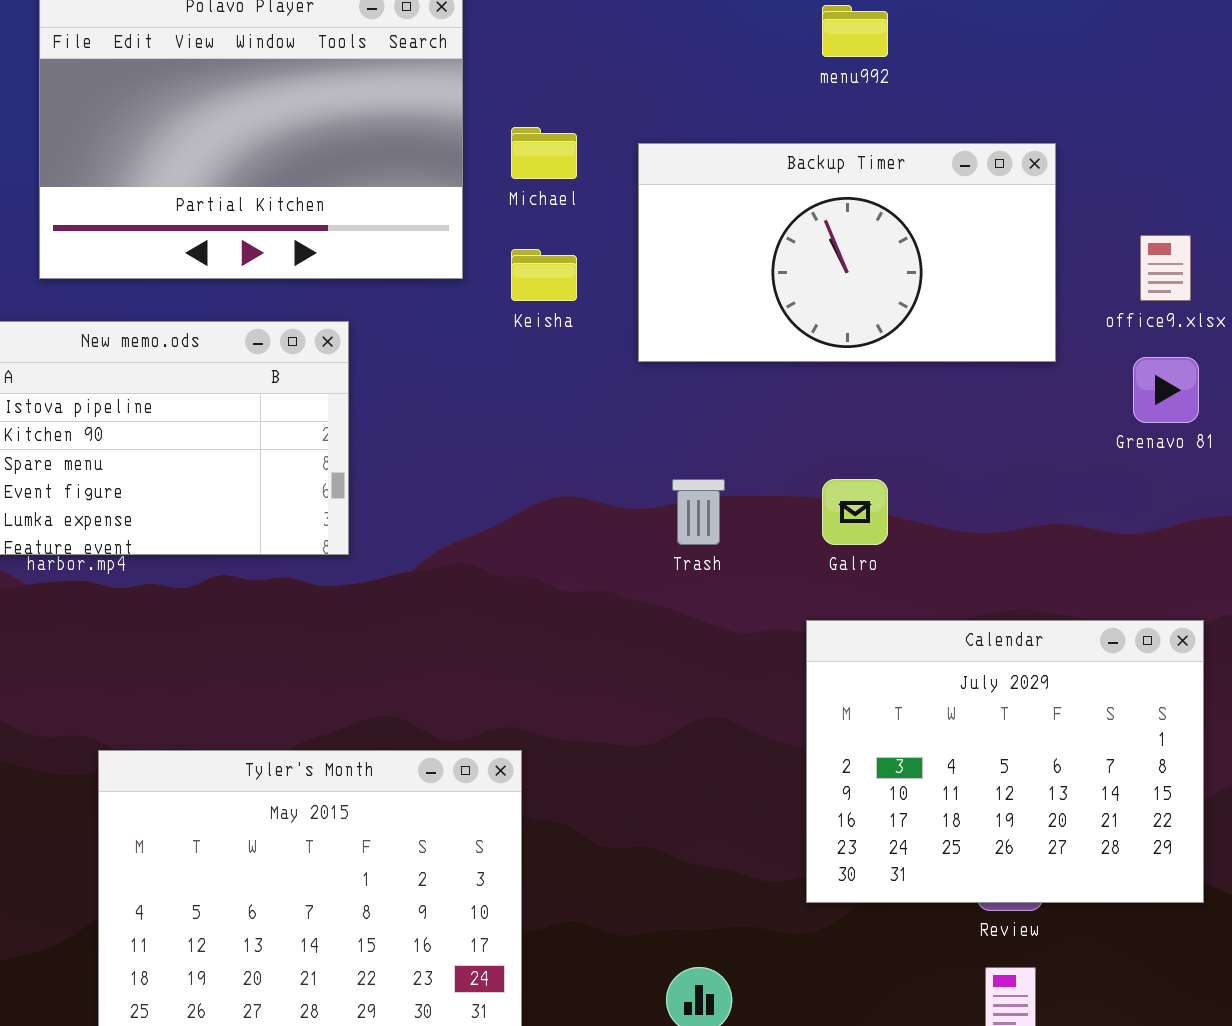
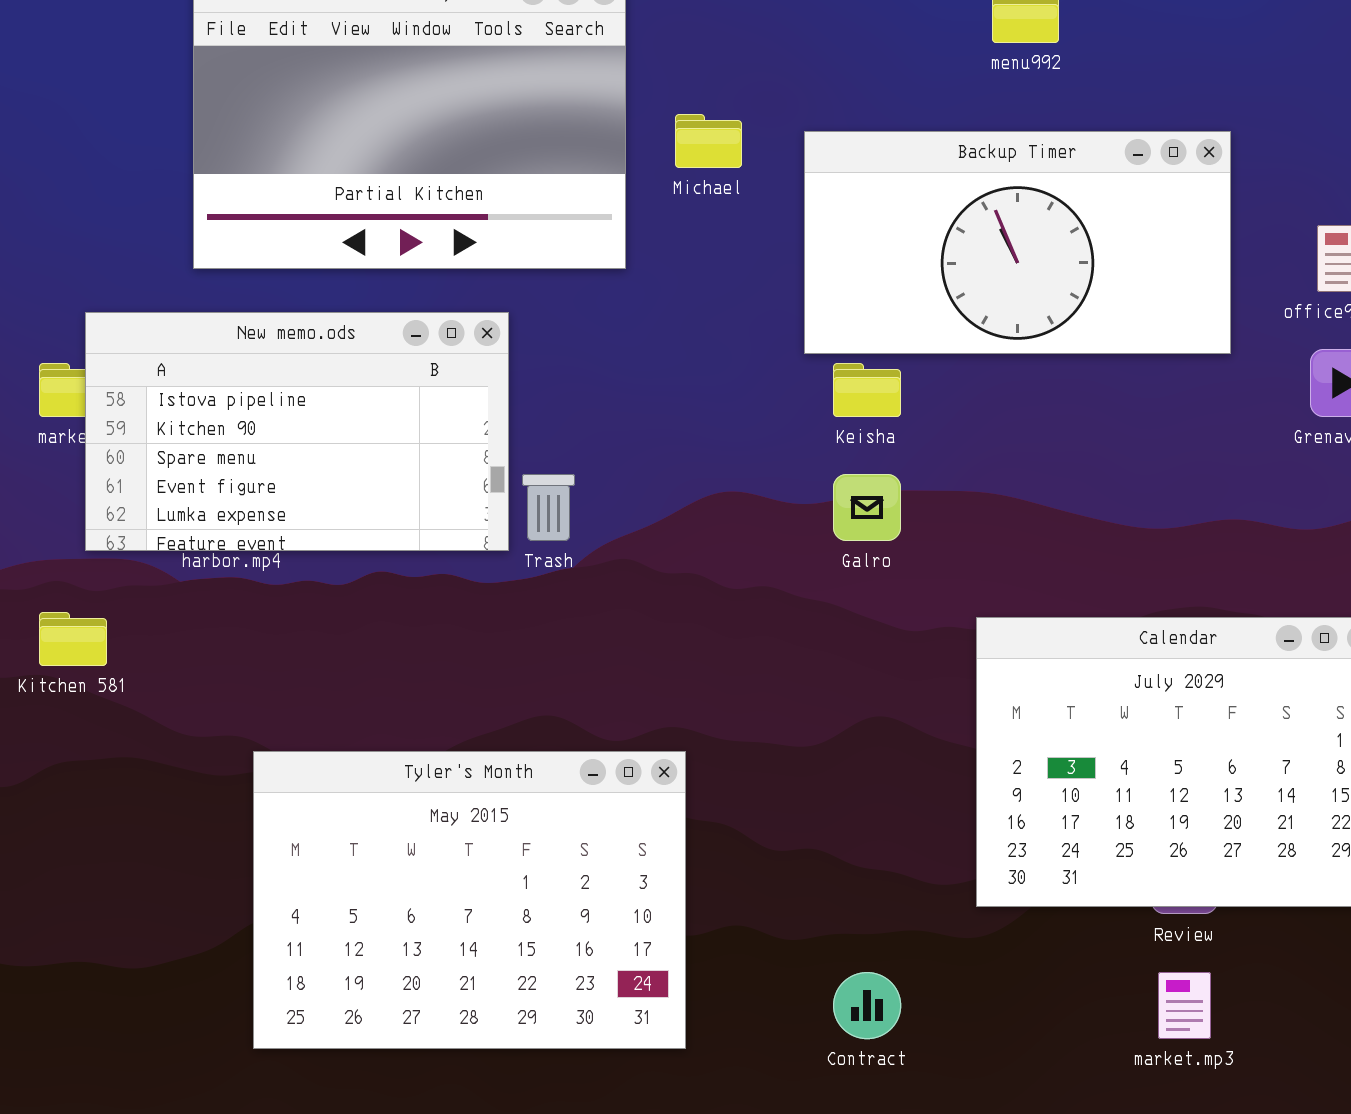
Keisha: [511,249,577,301] -> [833,363,901,417], moved
Trash: [672,479,725,545] -> [522,474,575,541], moved
Galro: [822,479,888,545] -> [833,474,901,541], moved

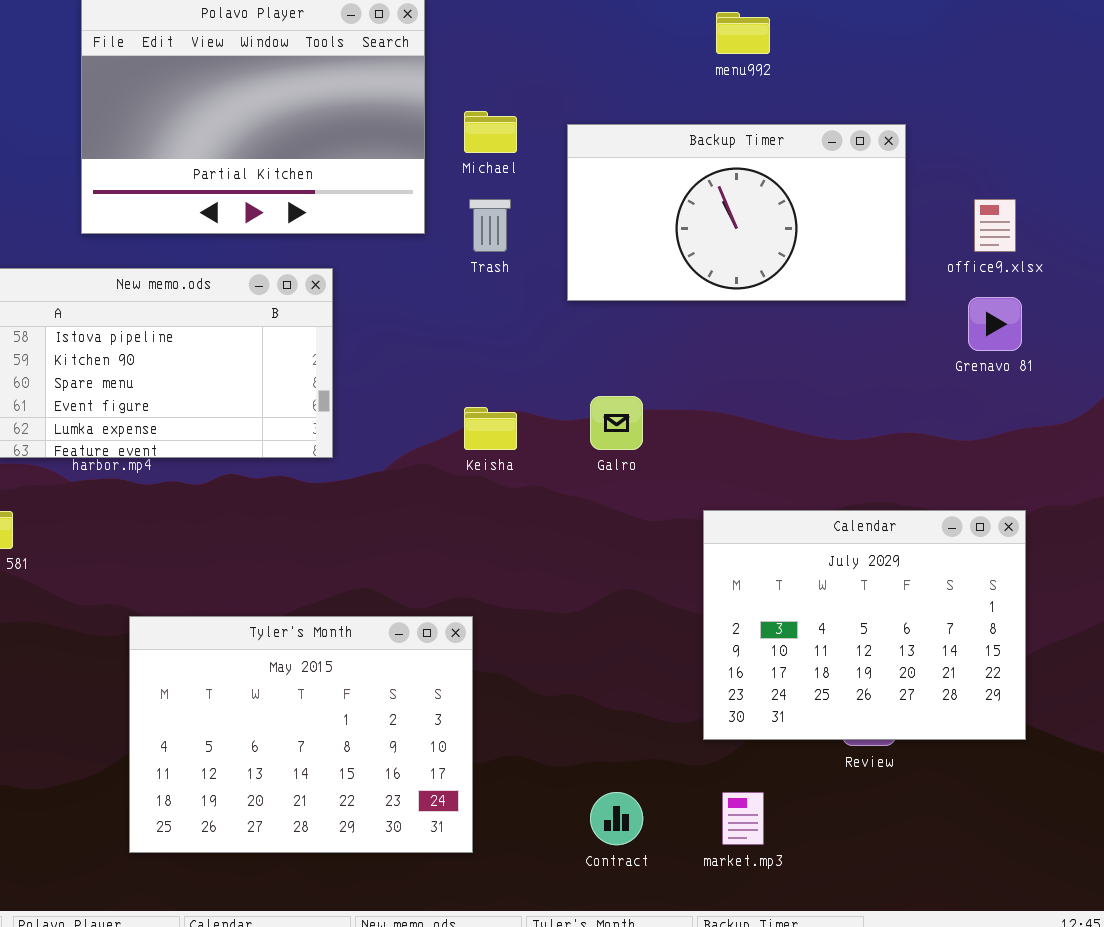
Keisha: [833,363,901,417] -> [464,407,517,450], moved
Trash: [522,474,575,541] -> [469,199,511,252], moved
market.mp3: [1158,972,1211,1039] -> [722,792,764,845], moved

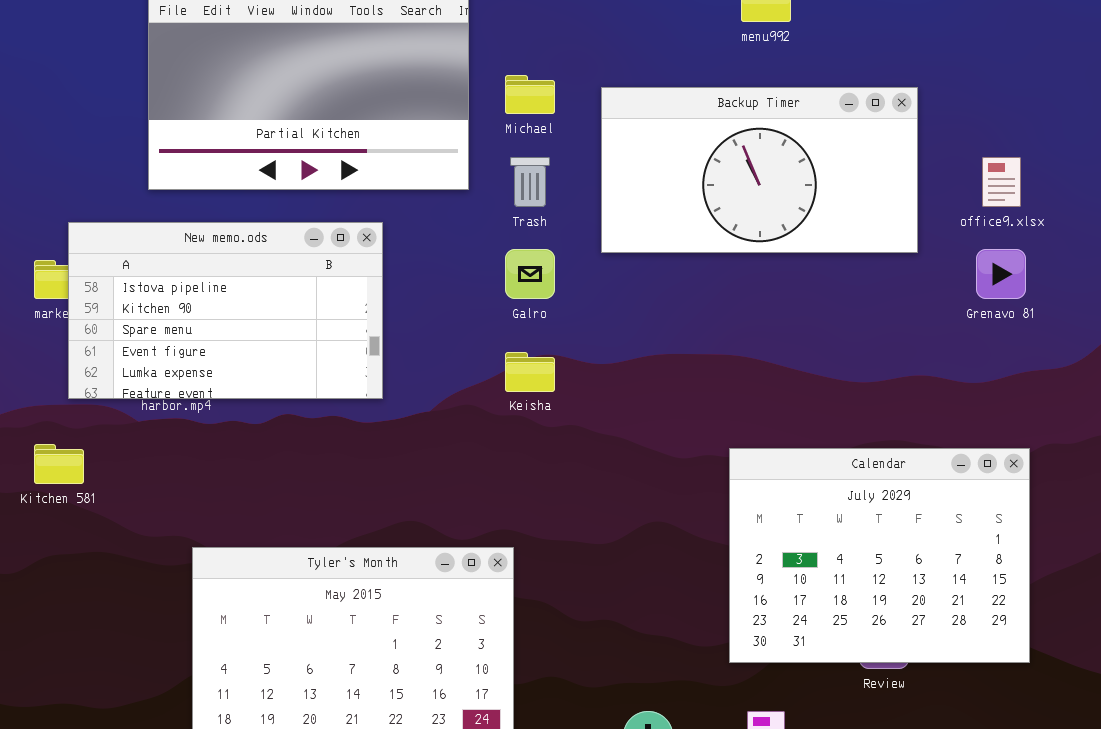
Galro: [590,396,643,450] -> [505,249,555,299], moved

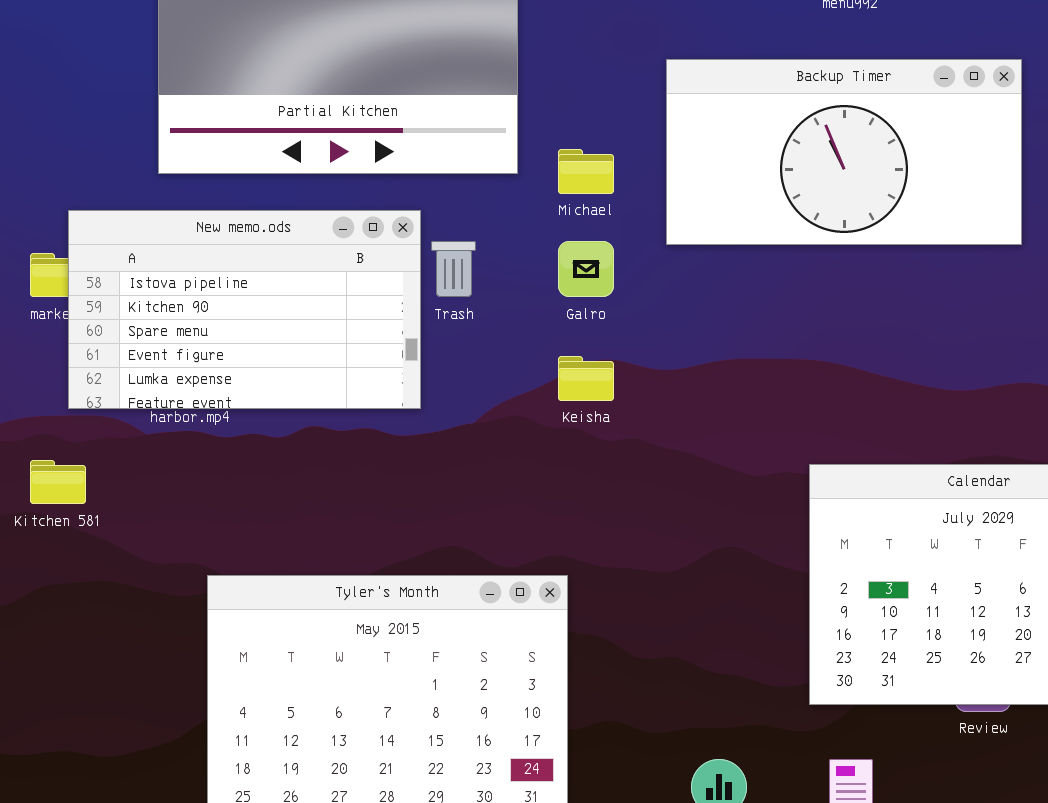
Michael: [505,75,555,114] -> [558,149,614,194], moved
Trash: [510,157,550,207] -> [431,241,476,297], moved

